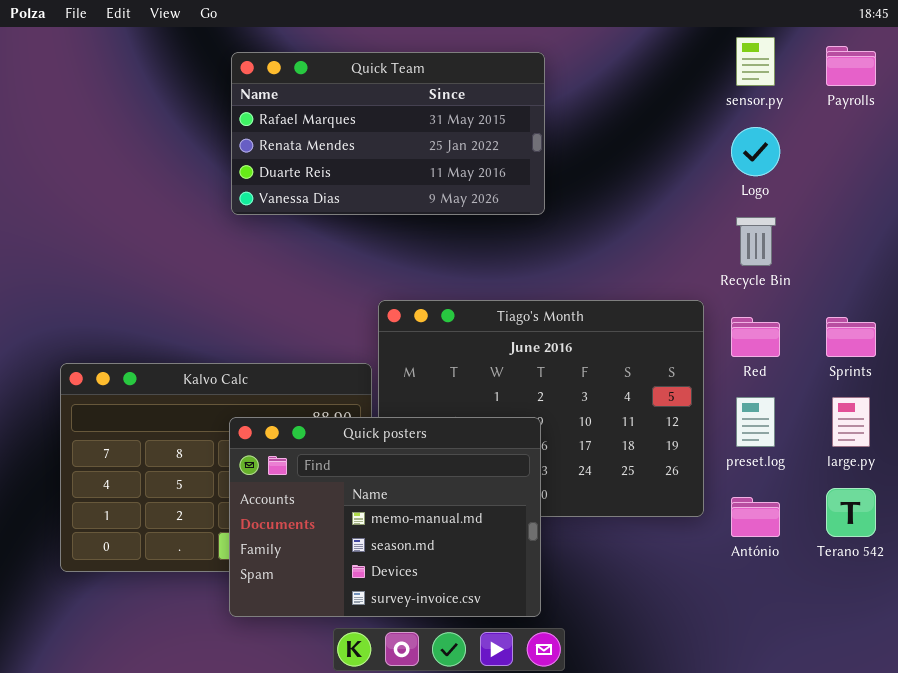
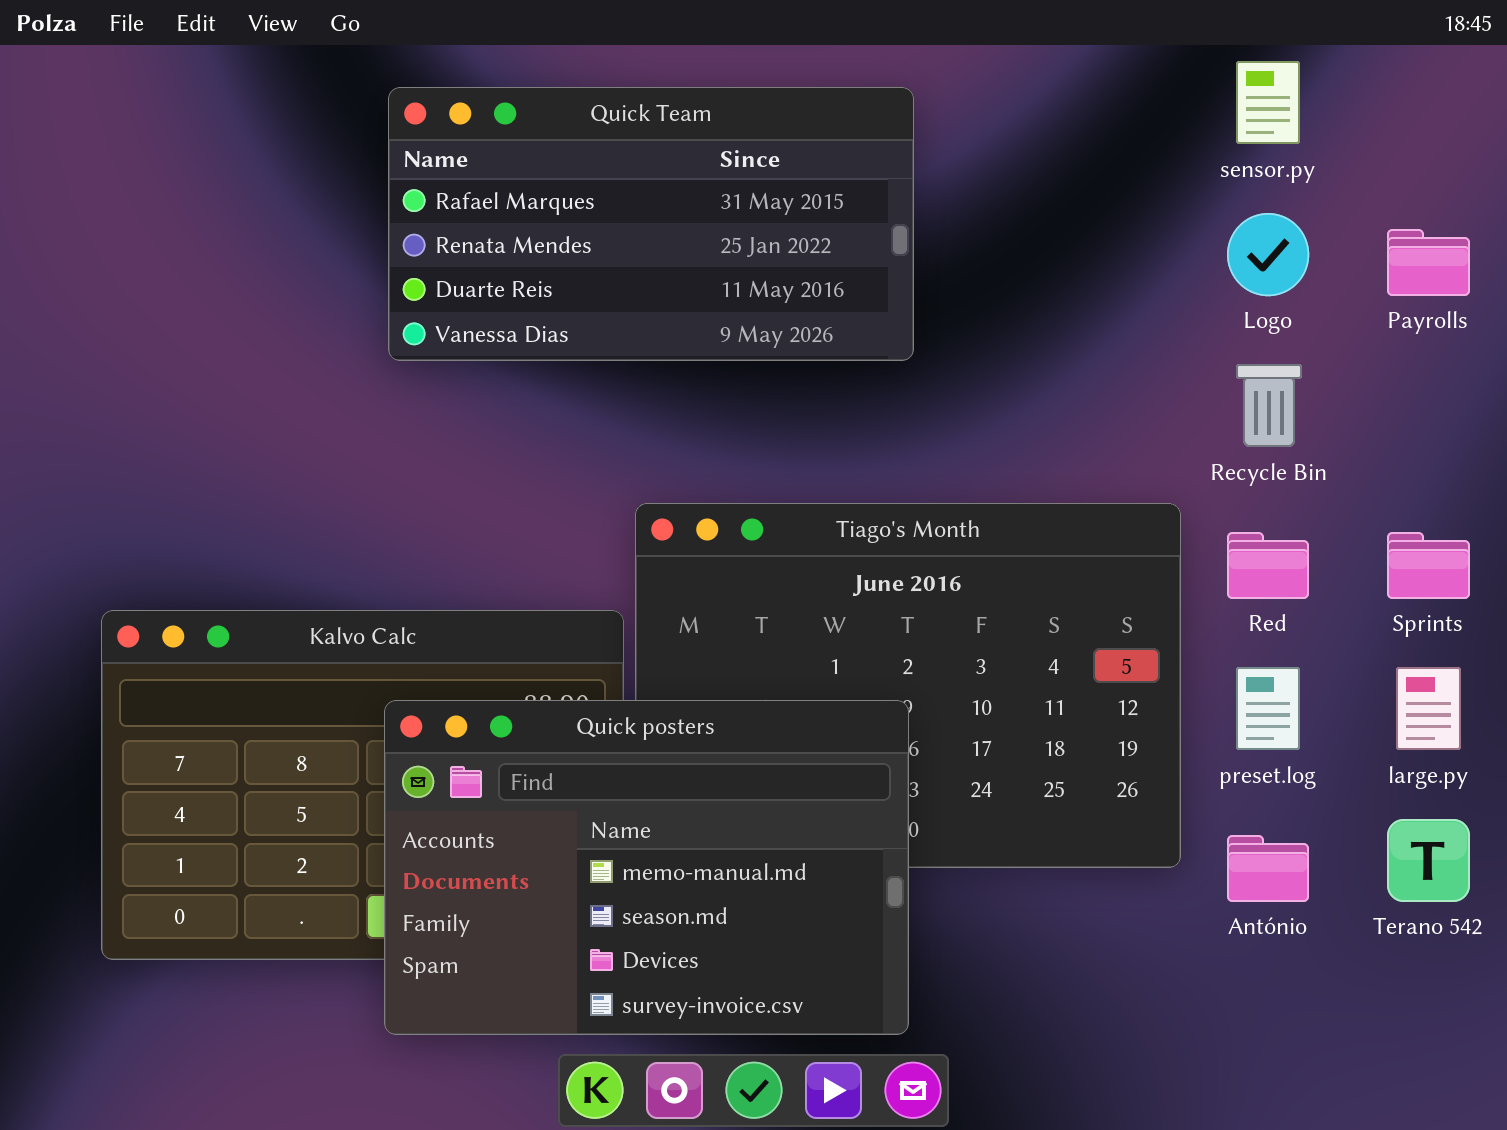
Payrolls: [826,46,876,86] -> [1387,229,1470,296], moved

